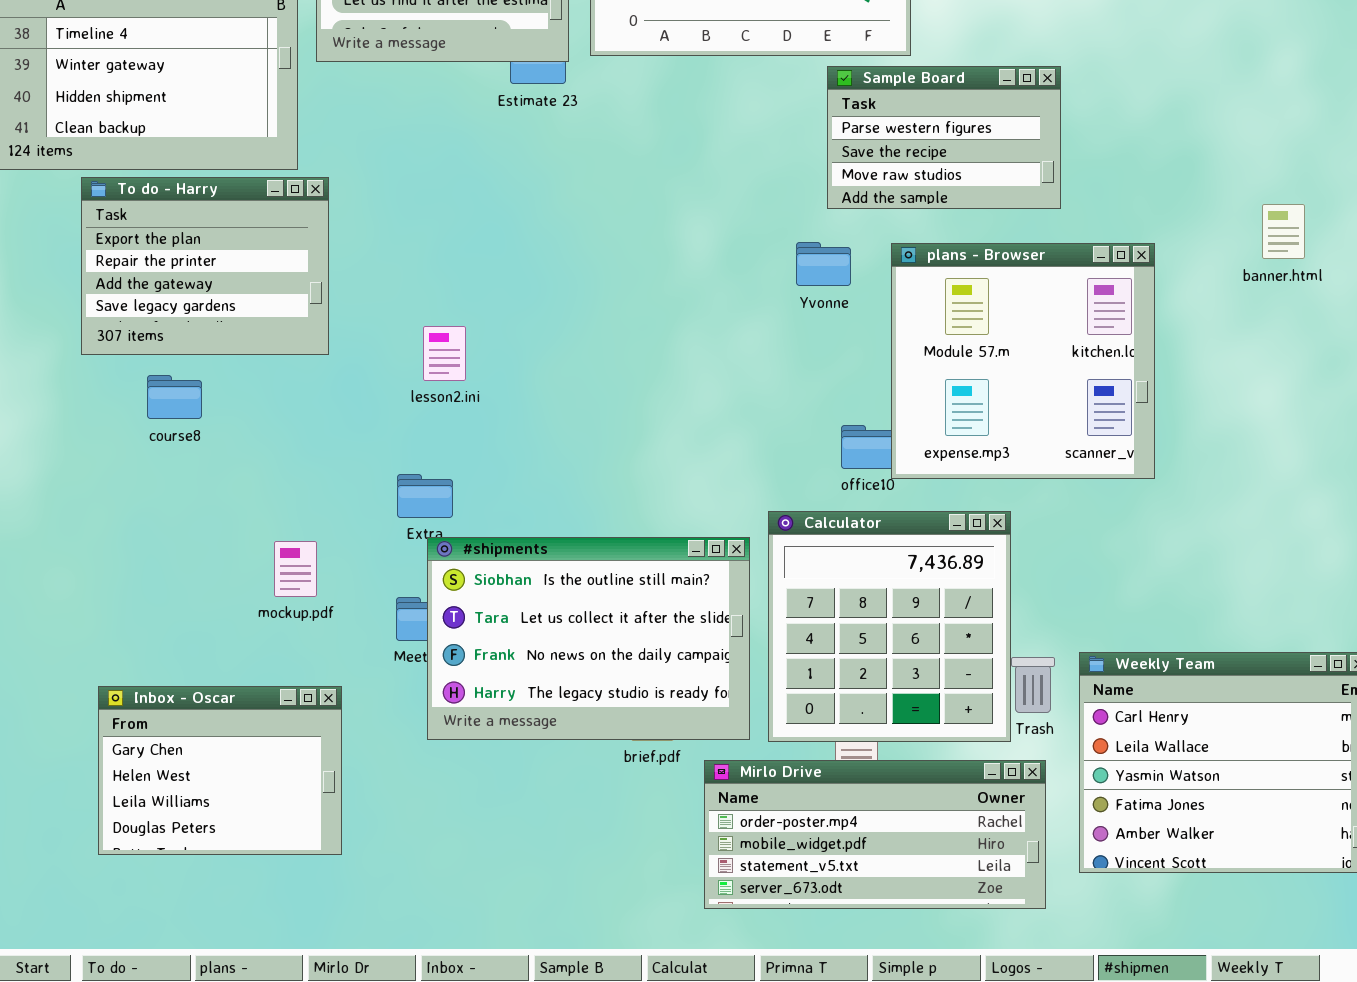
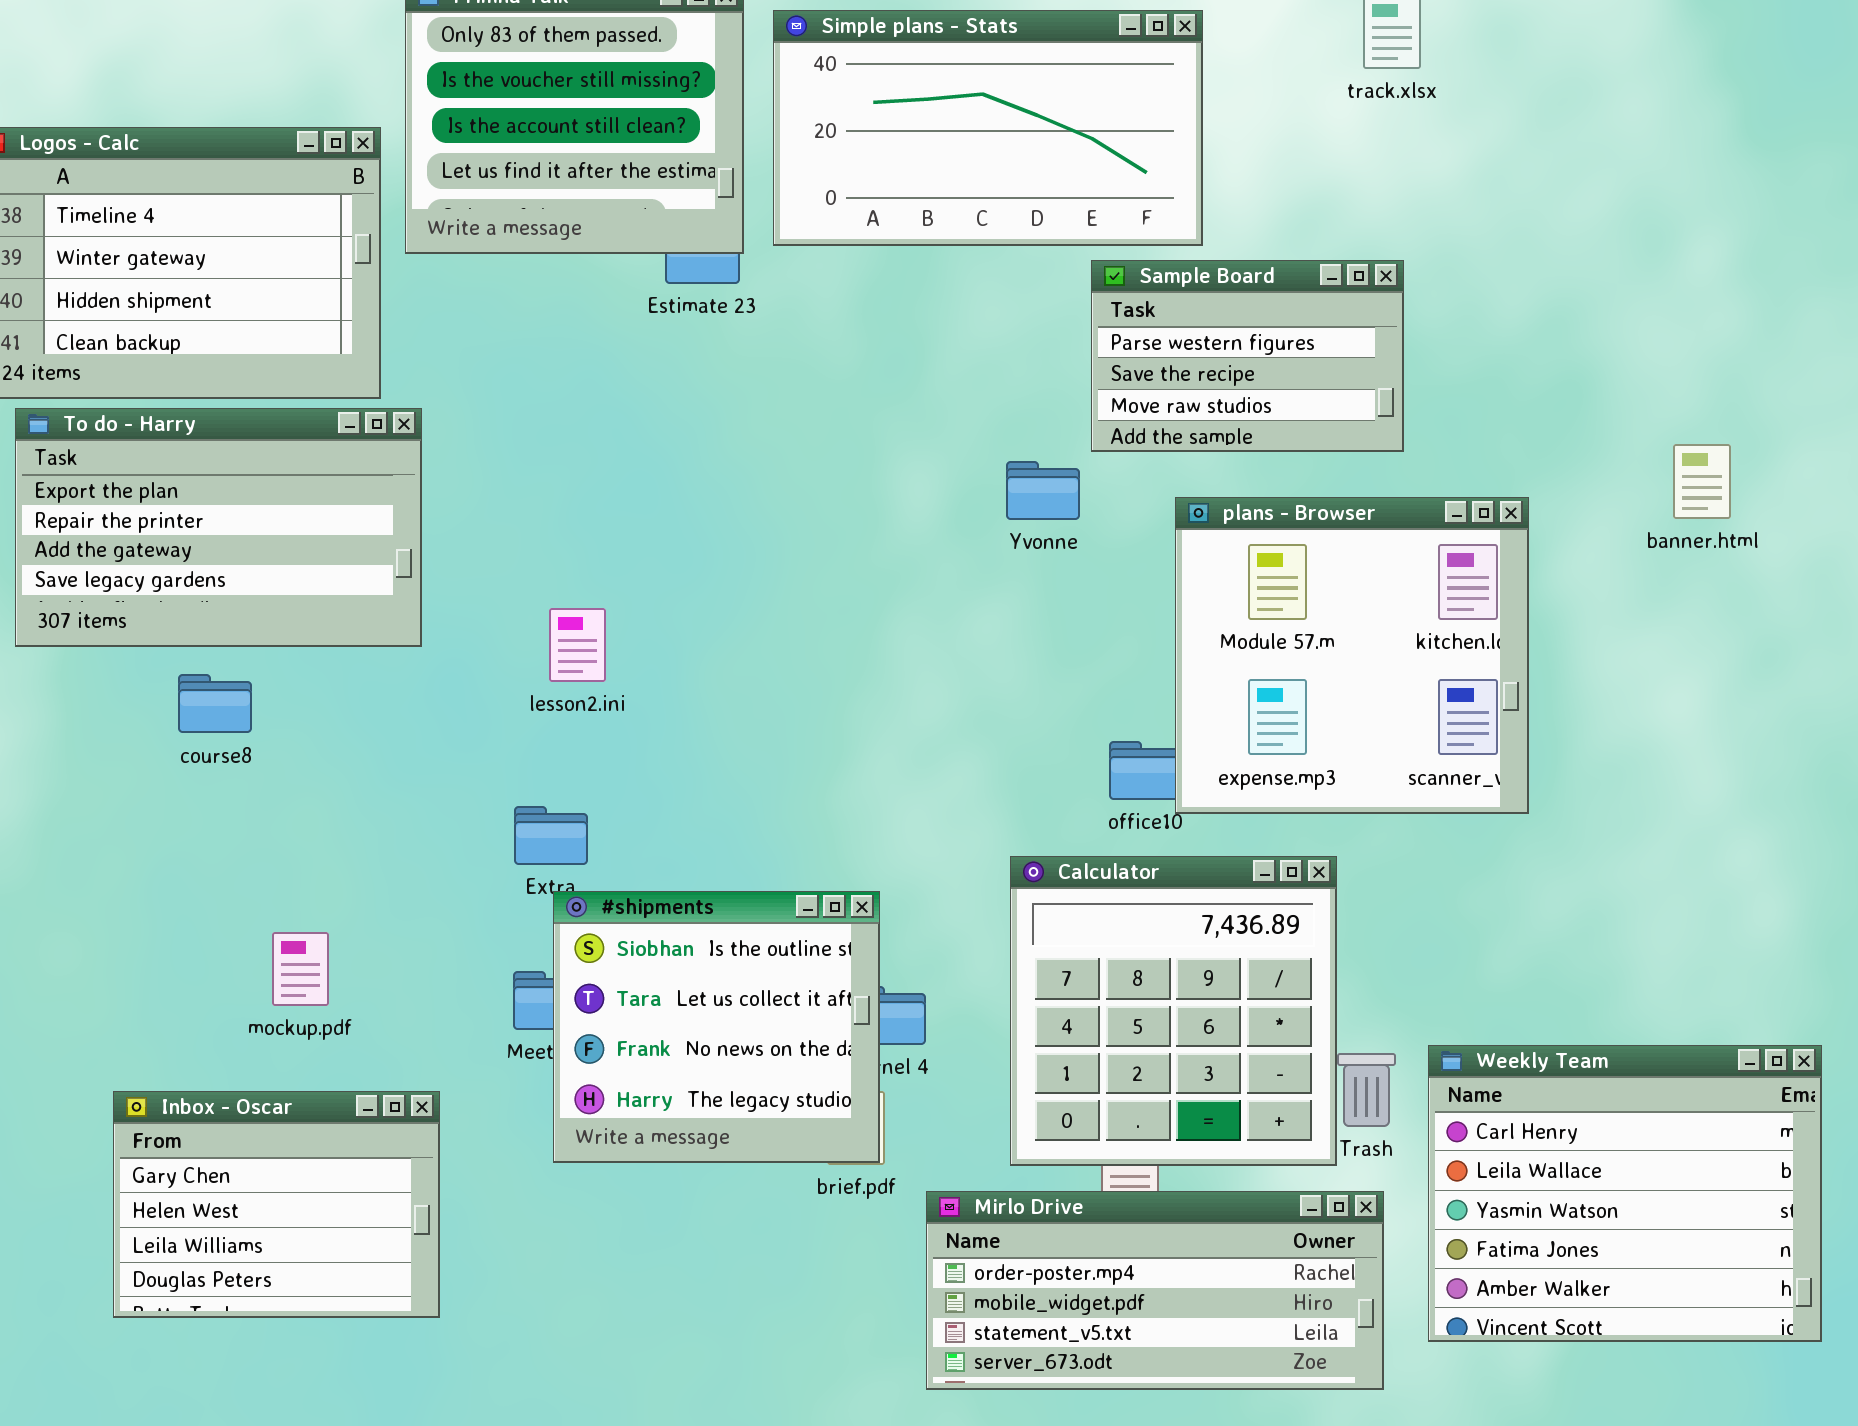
To do - Harry: [81,177,329,355] -> [15,408,422,647], resized
Yvonne: [796,242,851,286] -> [1006,461,1080,520], moved
#shipments: [427,537,750,740] -> [553,891,880,1163], resized
mockup.pdf: [274,541,317,597] -> [272,932,329,1006], moved

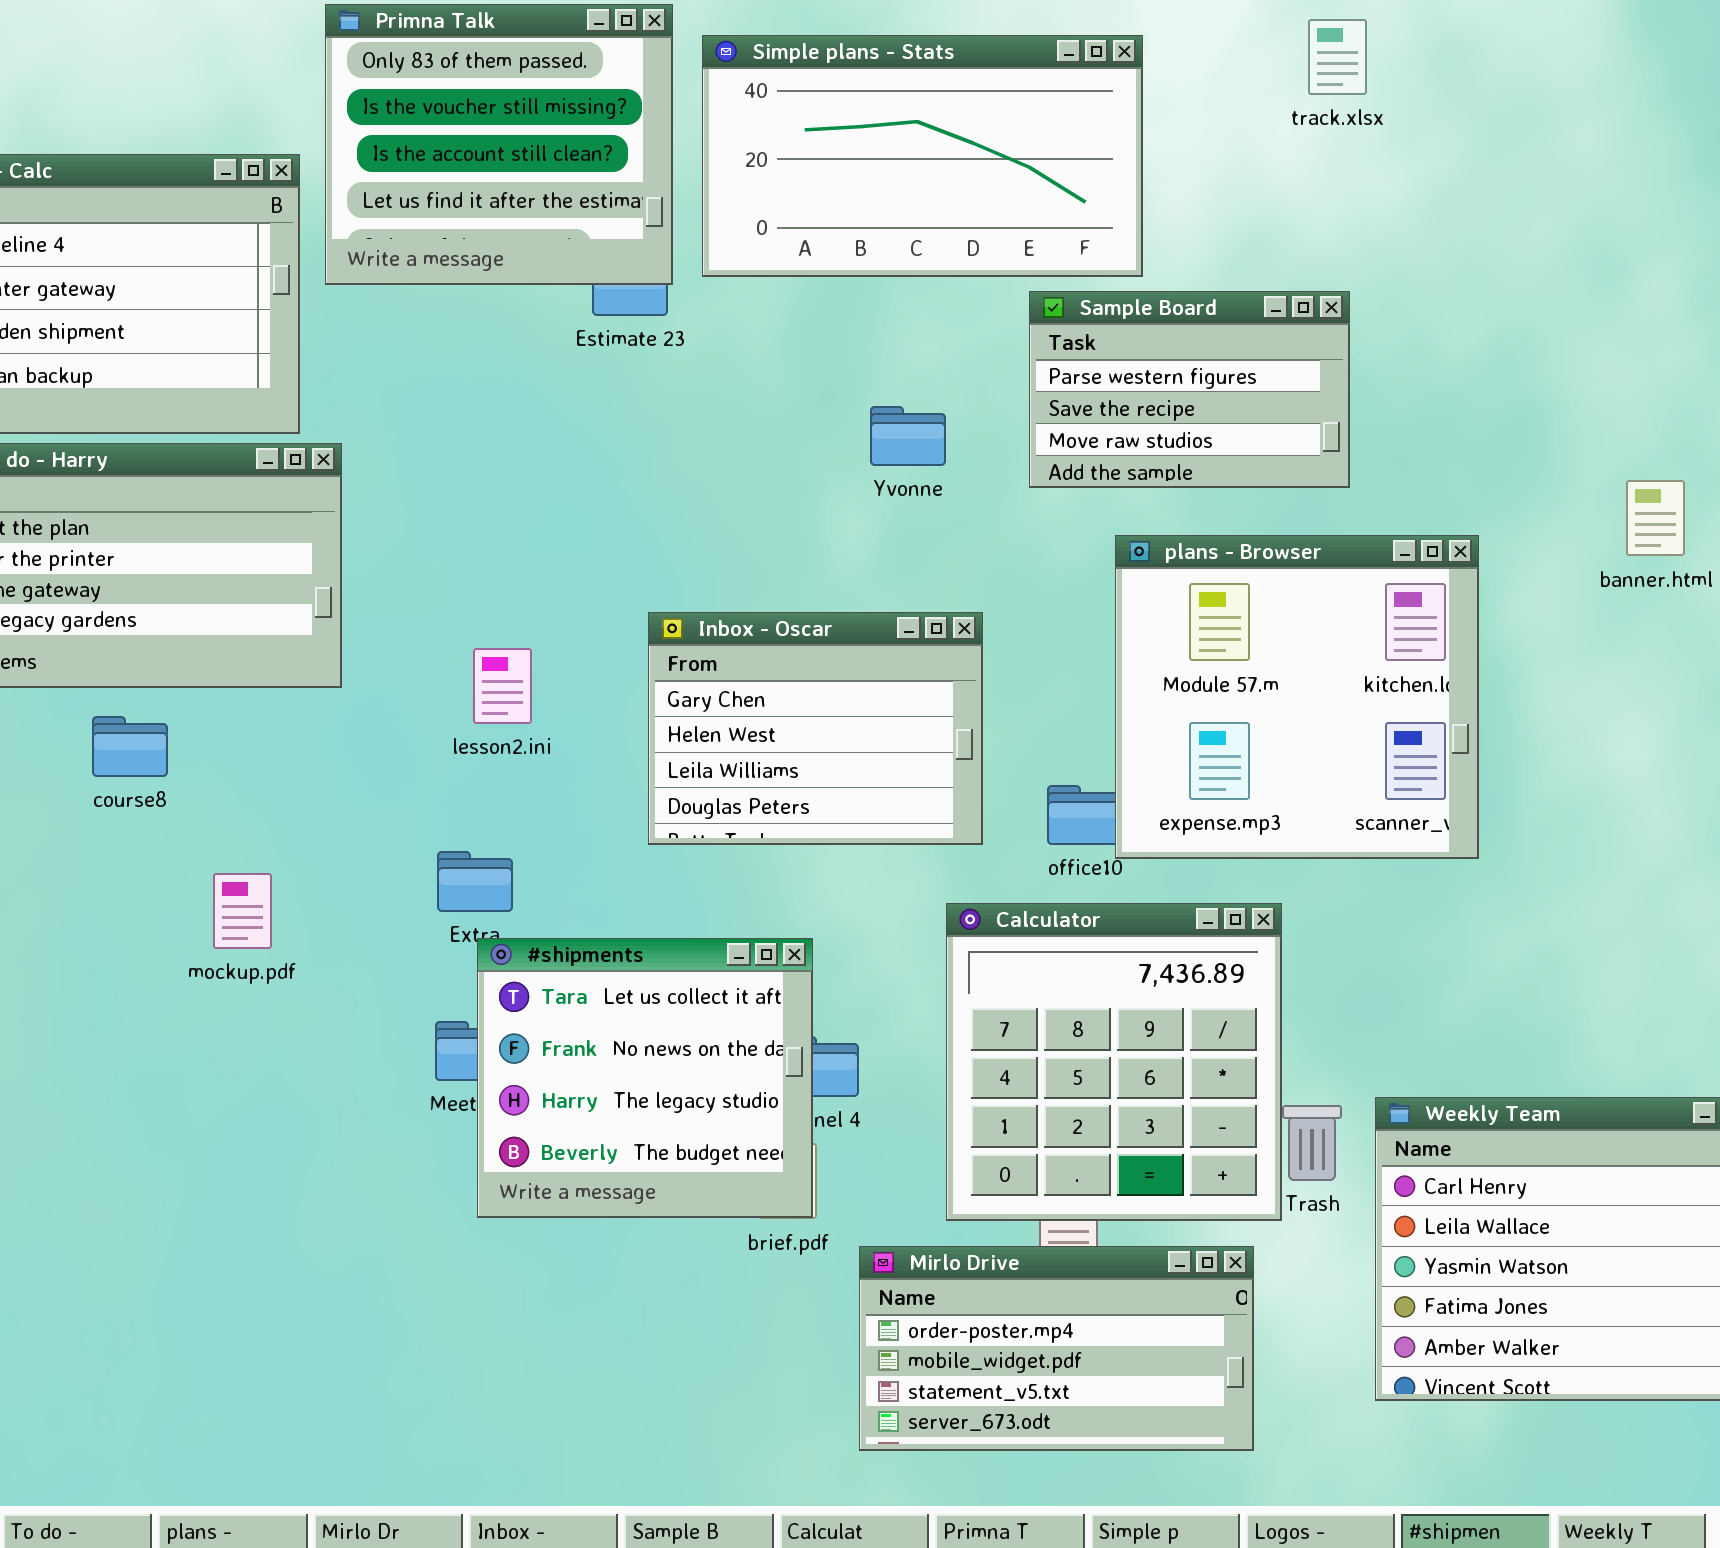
Yvonne: [1006,461,1080,520] -> [870,406,946,466], moved
#shipments: [553,891,880,1163] -> [477,938,813,1218], scrolled down 1 row
mockup.pdf: [272,932,329,1006] -> [213,873,272,949], moved
Inbox - Oscar: [113,1091,440,1318] -> [648,612,983,845], moved
Mirlo Drive: [926,1191,1384,1390] -> [859,1246,1254,1451], resized

